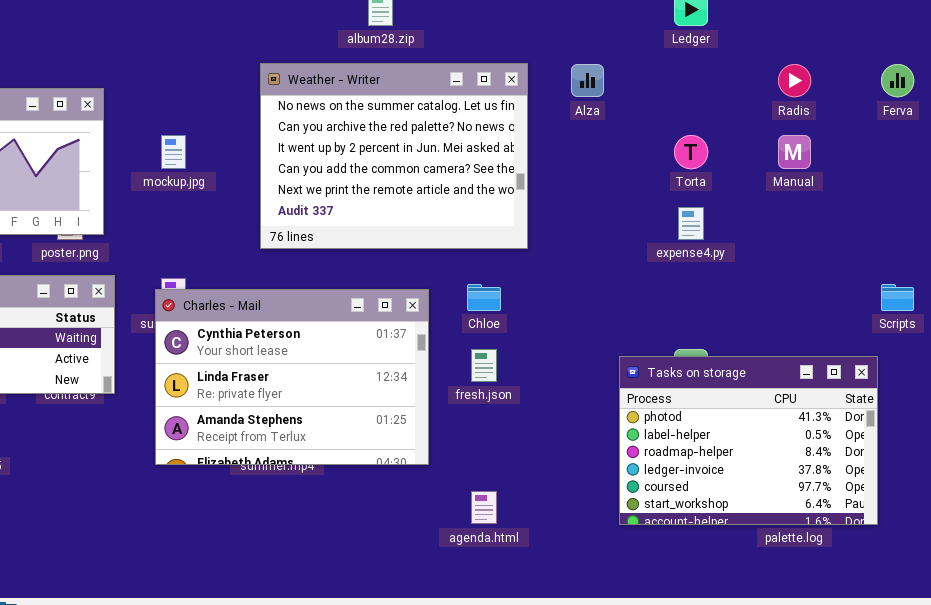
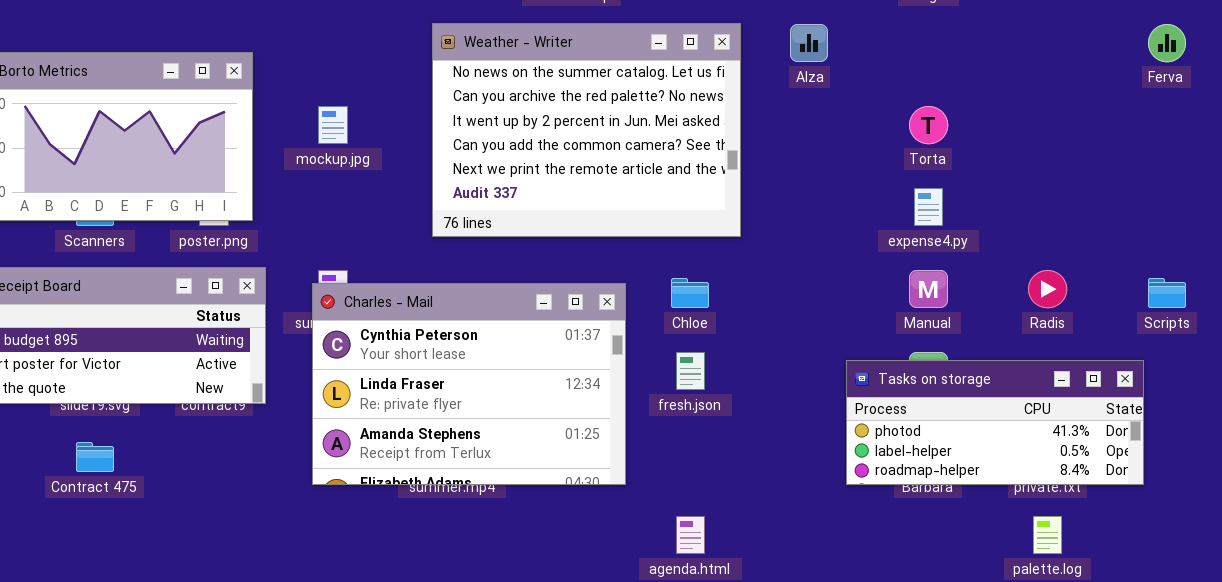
Radis: [778,64,811,97] -> [1028,270,1067,308], moved
Manual: [778,135,811,169] -> [909,270,948,308], moved
Tasks on storage: [619,356,878,525] -> [846,360,1144,485], resized

